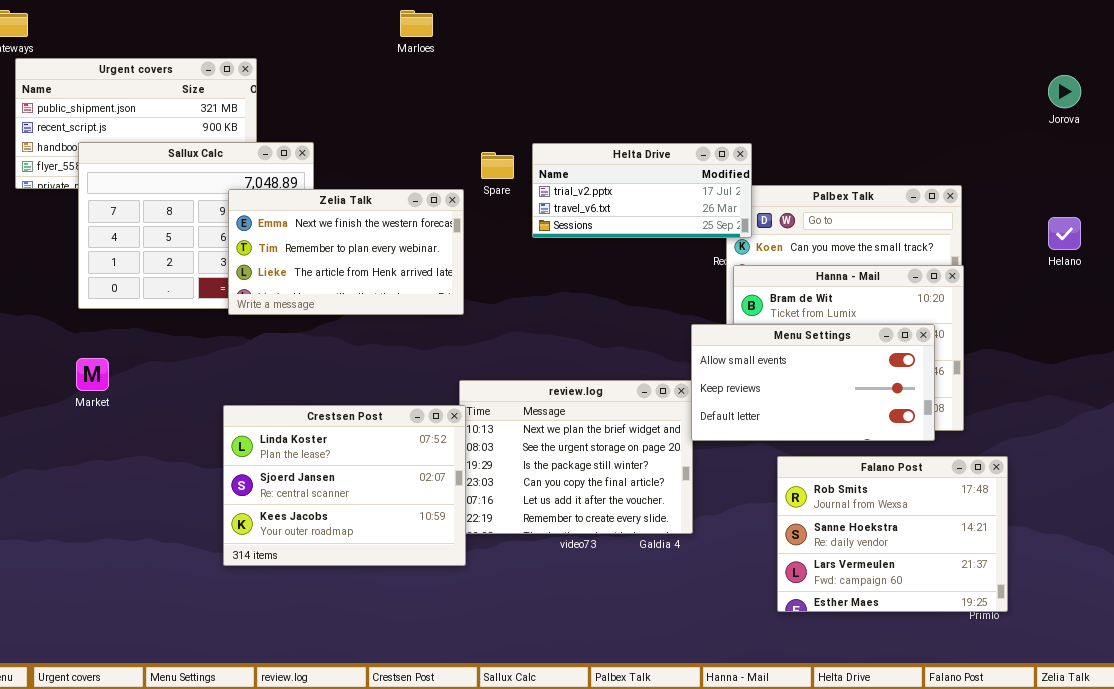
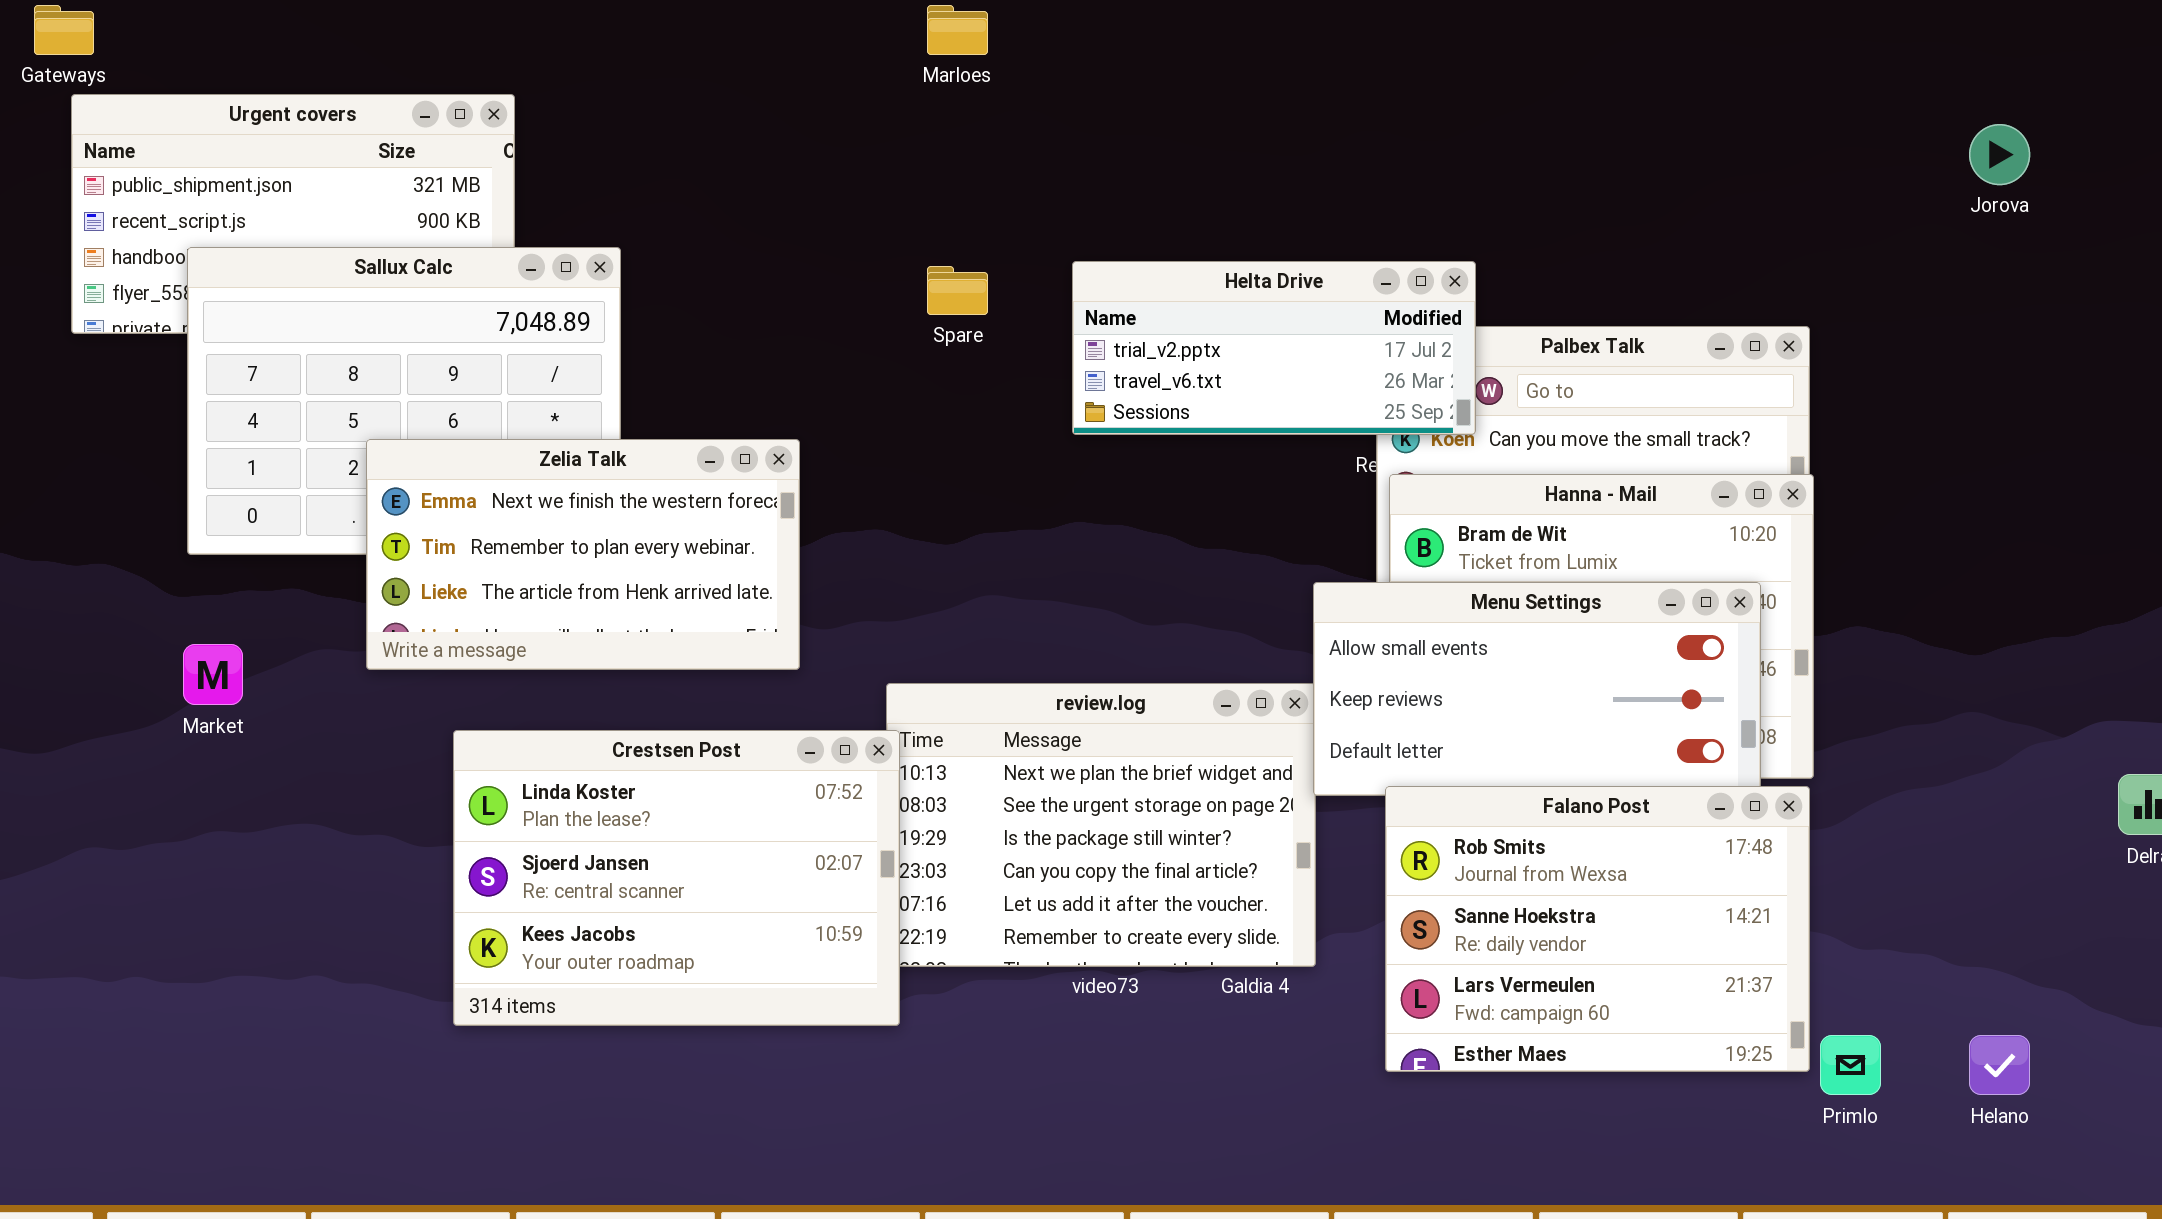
Marloes: [400,10,433,37] -> [927,5,988,55], moved
Helta Drive: [532,143,752,238] -> [1072,261,1476,435], moved
Zelia Talk: [228,189,464,315] -> [366,439,800,670], moved
Helano: [1048,217,1081,250] -> [1969,1035,2030,1095], moved
Falano Post: [777,456,1008,612] -> [1385,786,1810,1072], moved

